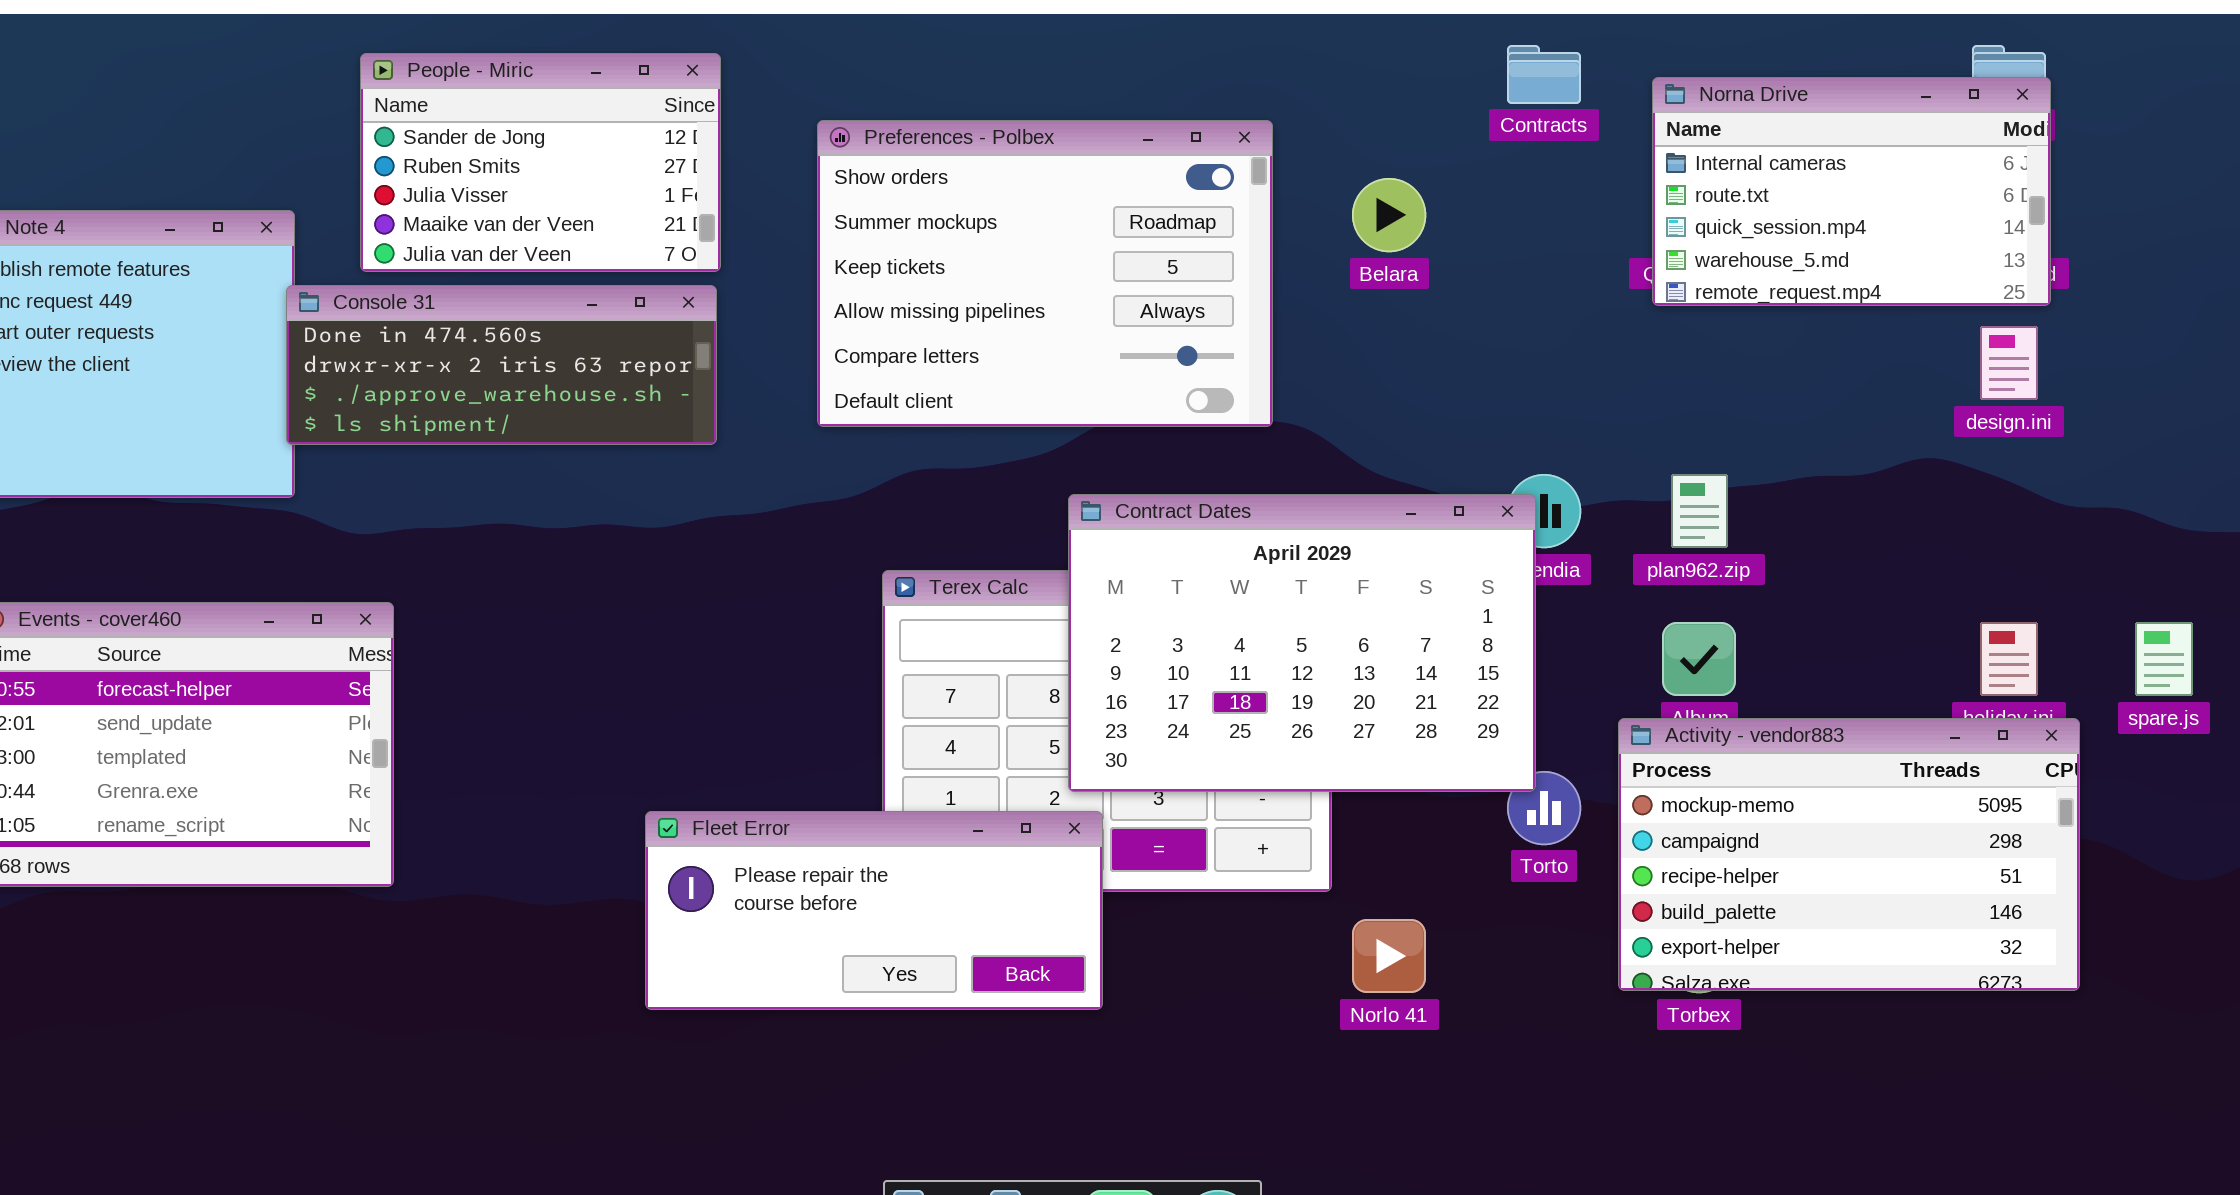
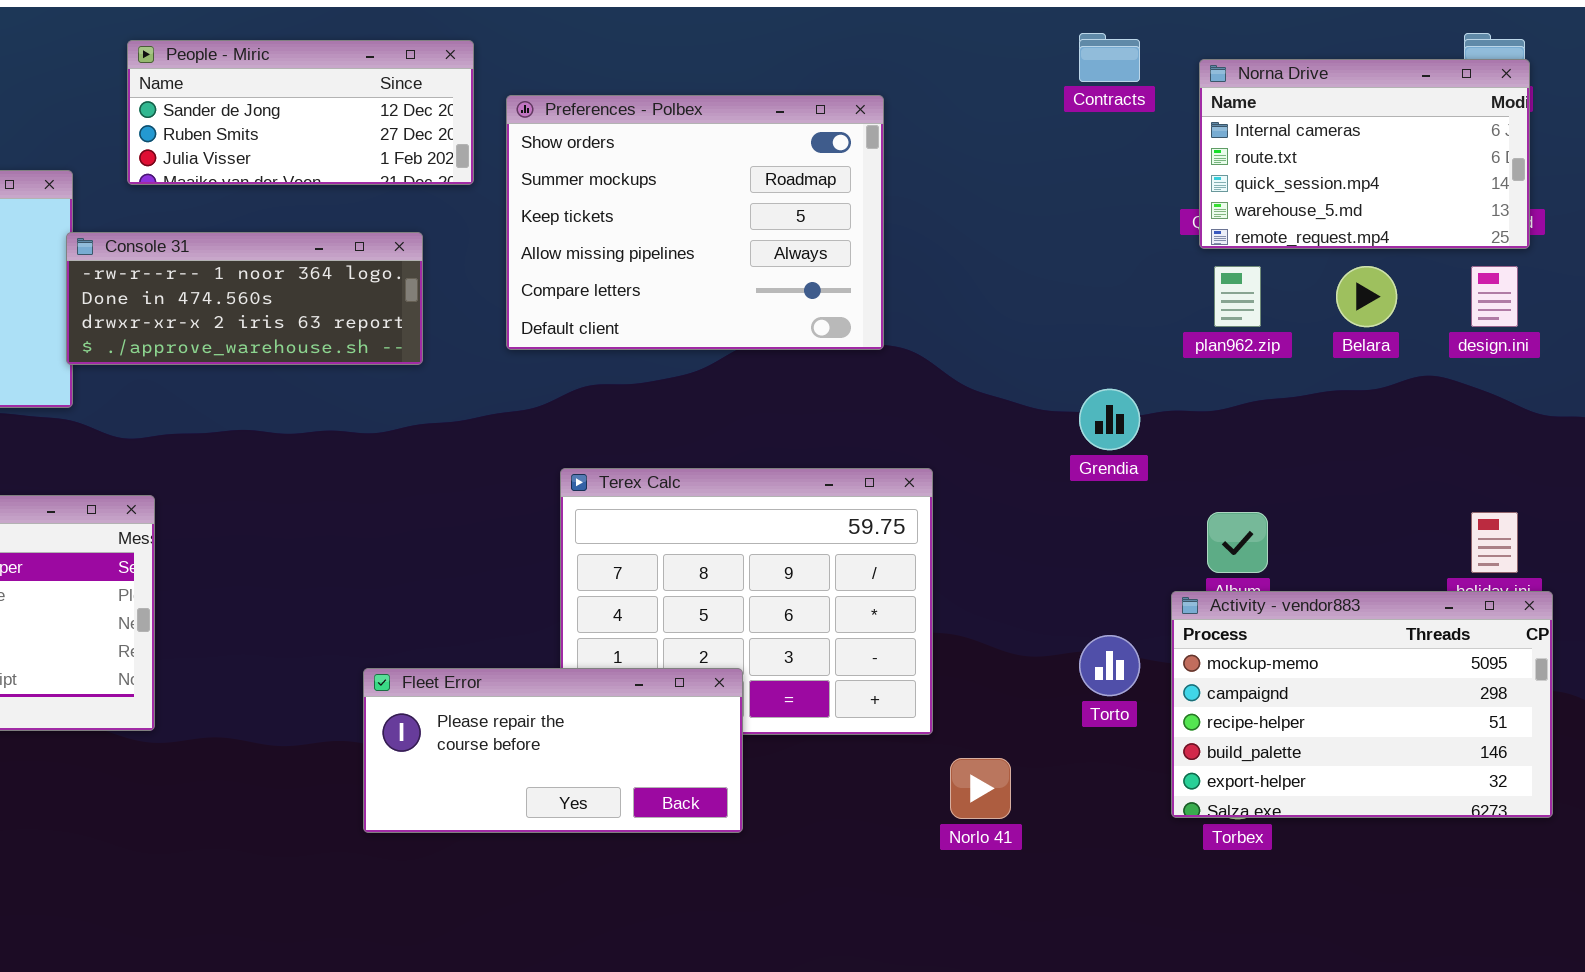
People - Miric: [360,53,721,272] -> [127,40,474,185], resized
Belara: [1352,178,1426,252] -> [1336,266,1397,327], moved
Console 31: [286,285,717,445] -> [66,232,423,365], scrolled up 1 row
plan962.zip: [1671,474,1728,548] -> [1214,266,1261,327], moved
Contract Dates: [1068,494,1536,792] -> none, closed

